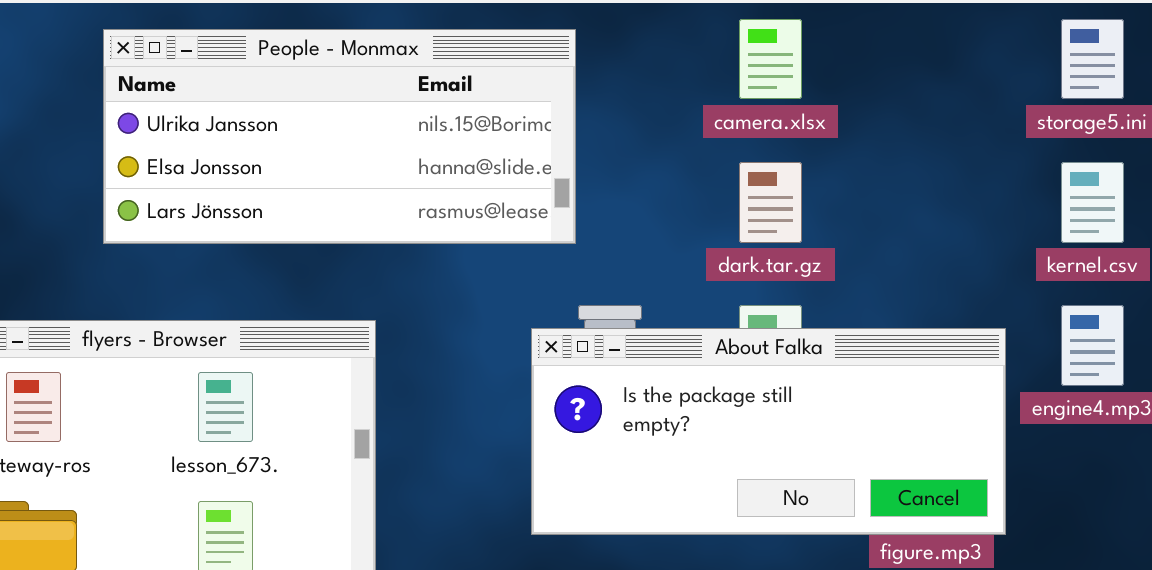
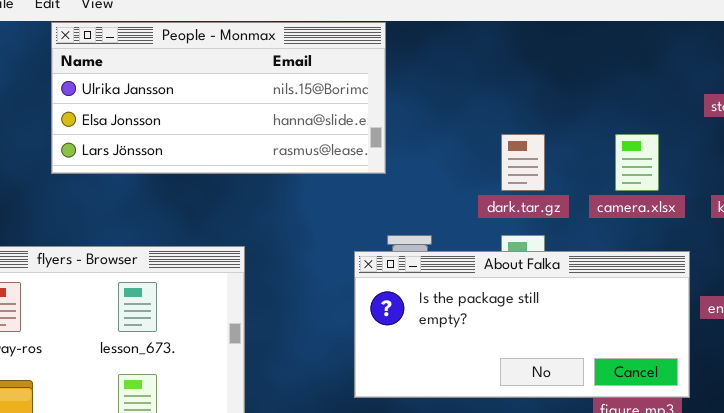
camera.xlsx: [739,19,802,99] -> [615,134,659,191], moved
People - Monmax: [103,29,576,244] -> [51,22,386,174], moved

